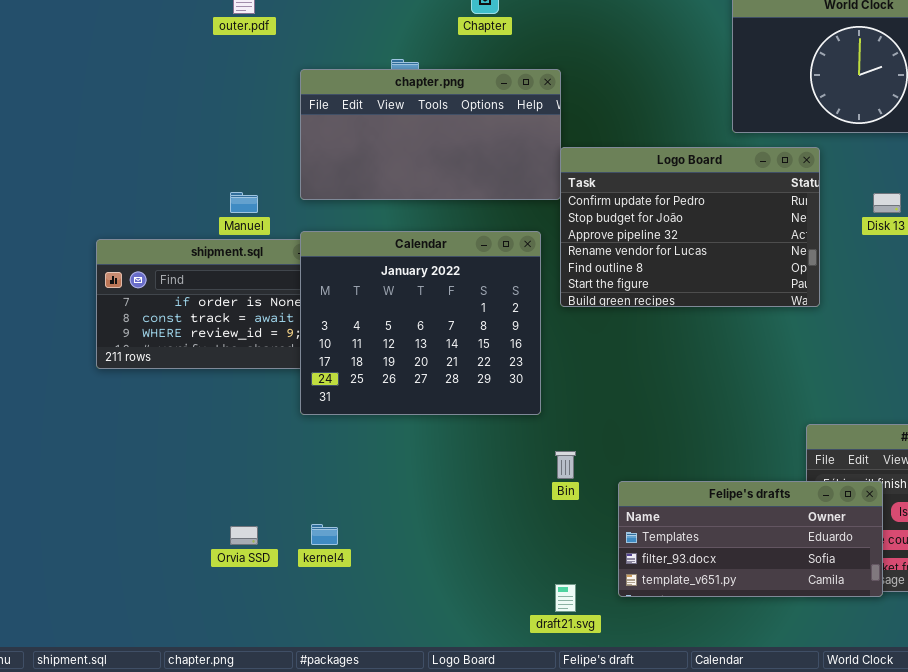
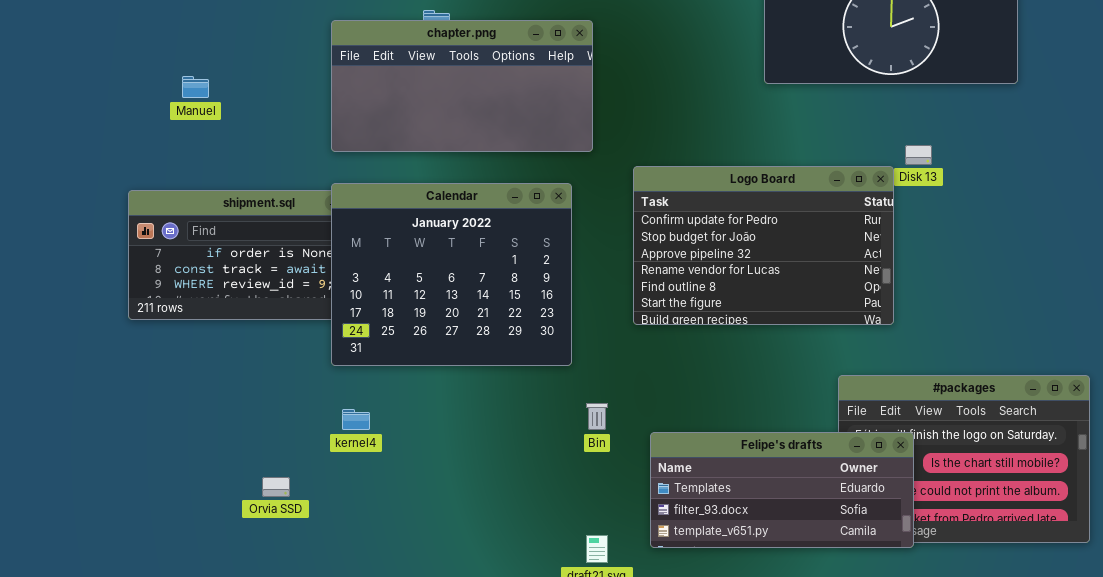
Logo Board: [560,147,820,307] -> [633,166,894,325], moved
Manuel: [230,192,258,213] -> [182,76,209,98], moved
kernel4: [311,524,338,545] -> [342,409,370,430], moved

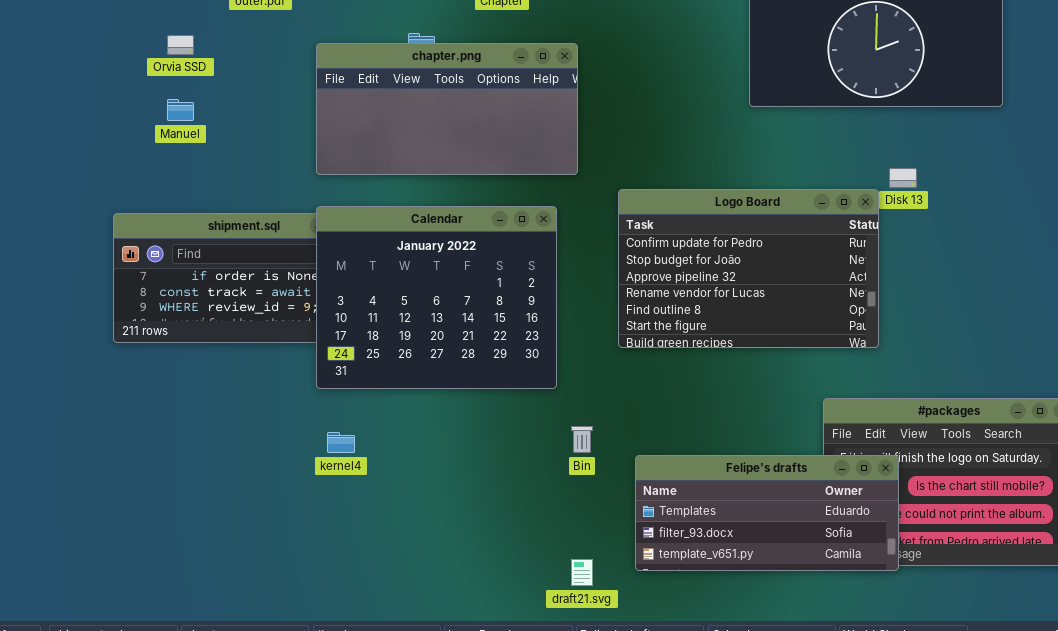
Orvia SSD: [262,477,290,497] -> [167,35,194,55], moved

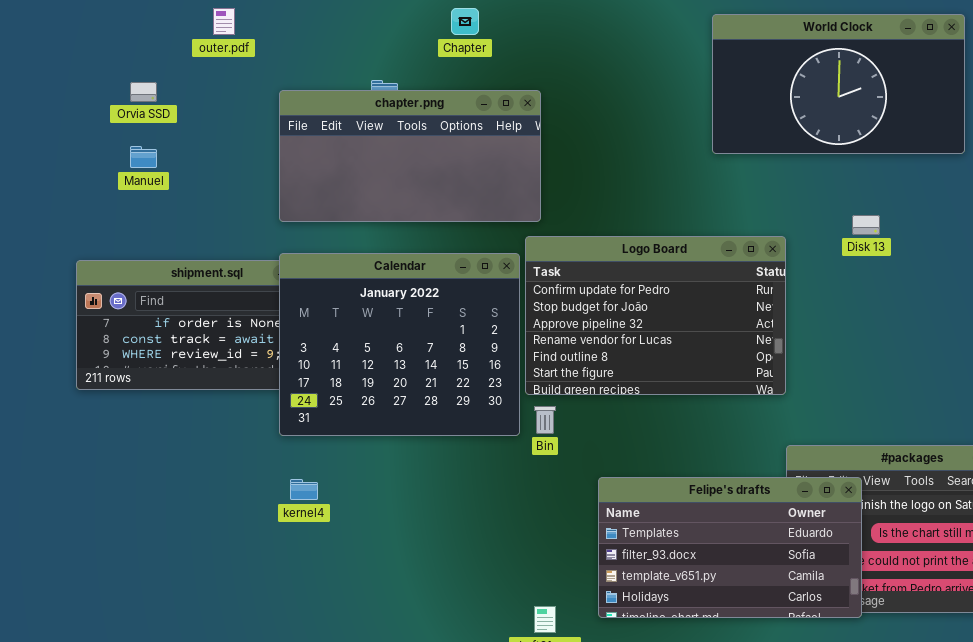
Logo Board: [618,189,879,348] -> [525,236,786,395], moved
Bin: [571,426,593,453] -> [534,406,556,434], moved
Felipe's drafts: [635,455,899,571] -> [598,477,862,618], resized

